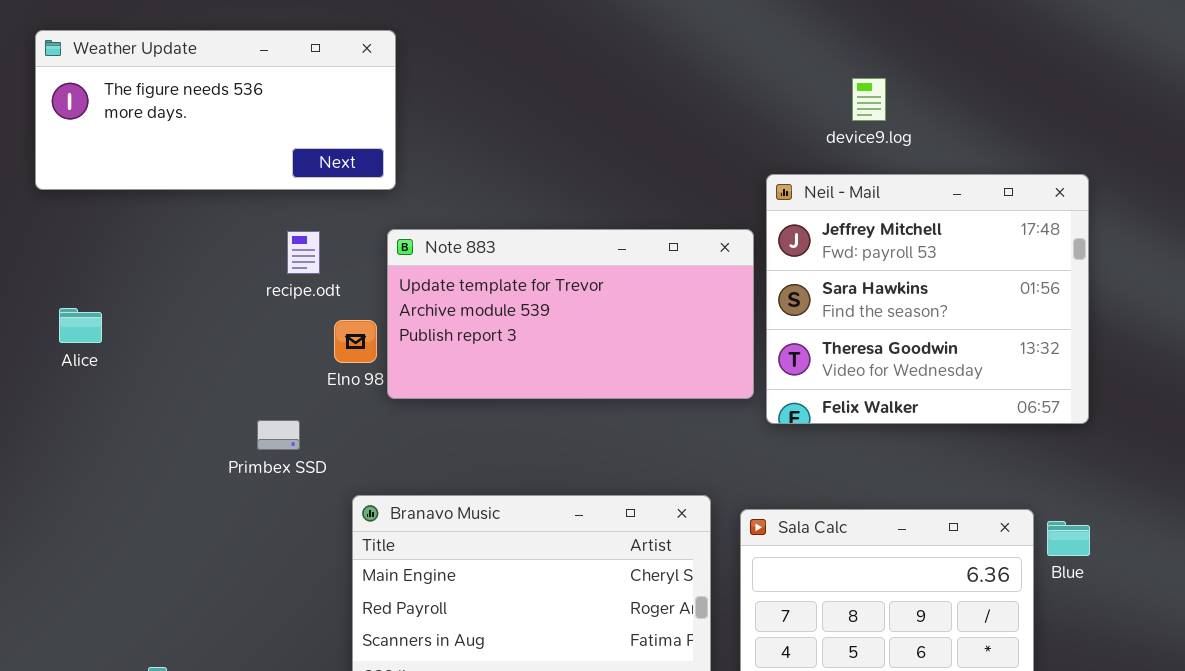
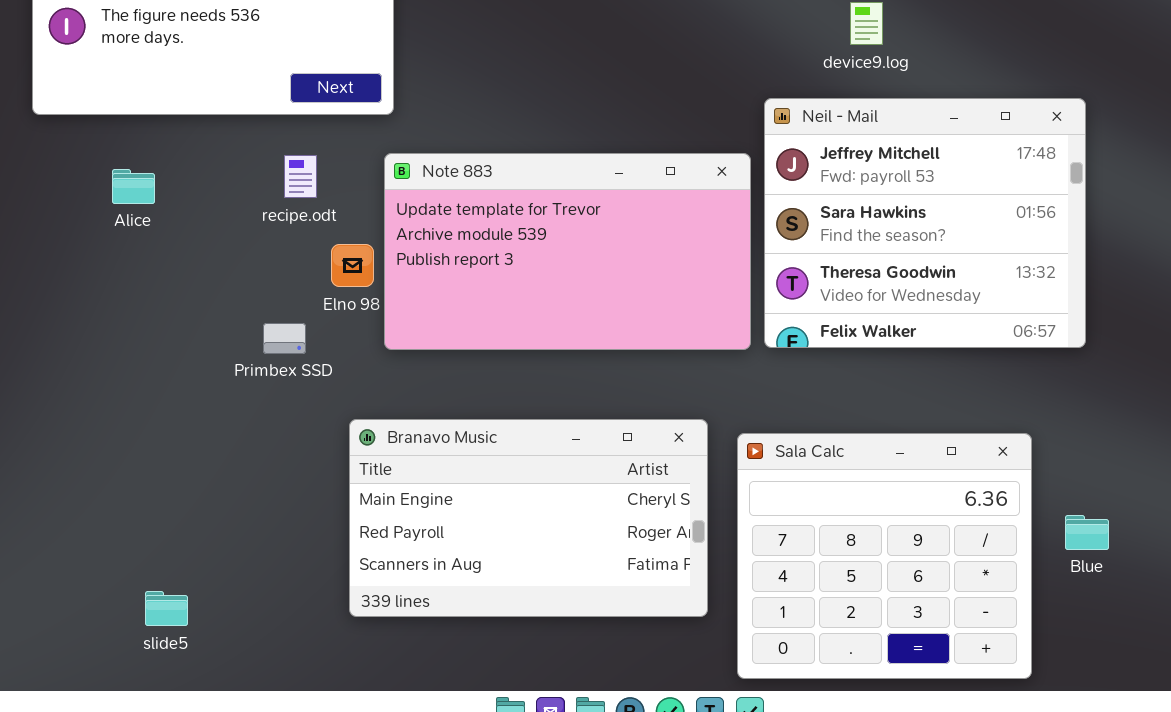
Note 883: [387,229,754,399] -> [384,153,751,350], resized
Alice: [59,308,102,343] -> [112,169,155,204], moved
Primbex SSD: [257,420,300,450] -> [263,323,306,354], moved
Blue: [1047,521,1090,556] -> [1065,515,1109,550], moved

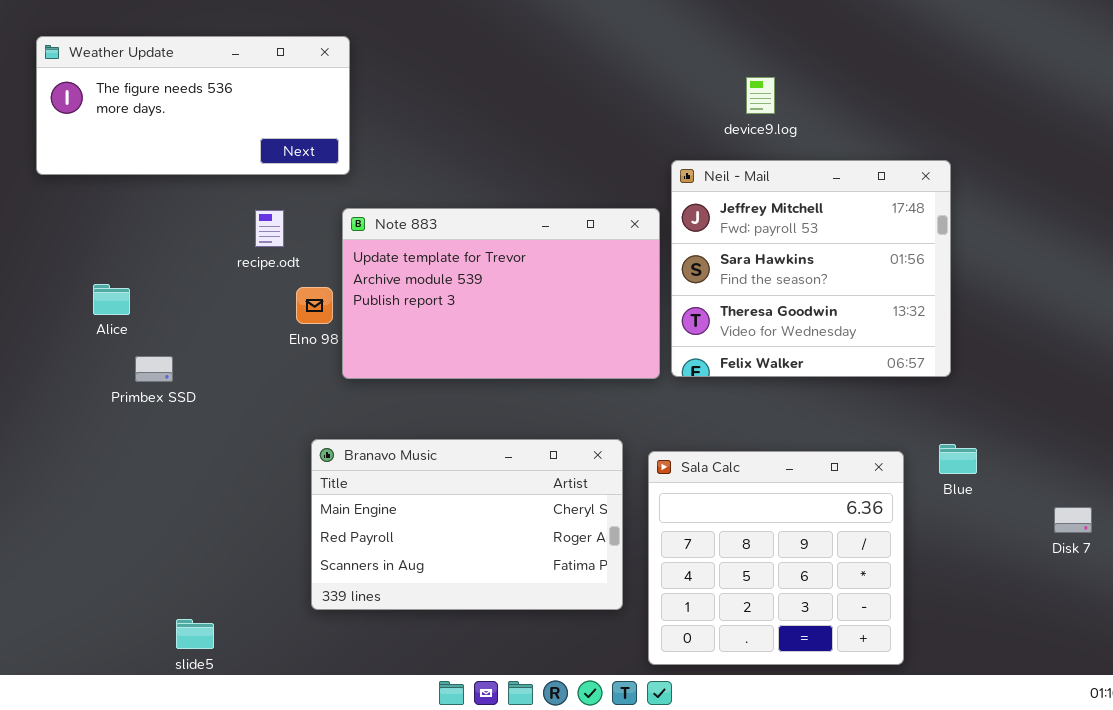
Alice: [112,169,155,204] -> [93,284,130,315], moved
Primbex SSD: [263,323,306,354] -> [135,356,173,382], moved
Blue: [1065,515,1109,550] -> [939,444,977,474], moved
slide5: [145,591,188,626] -> [176,619,214,649], moved

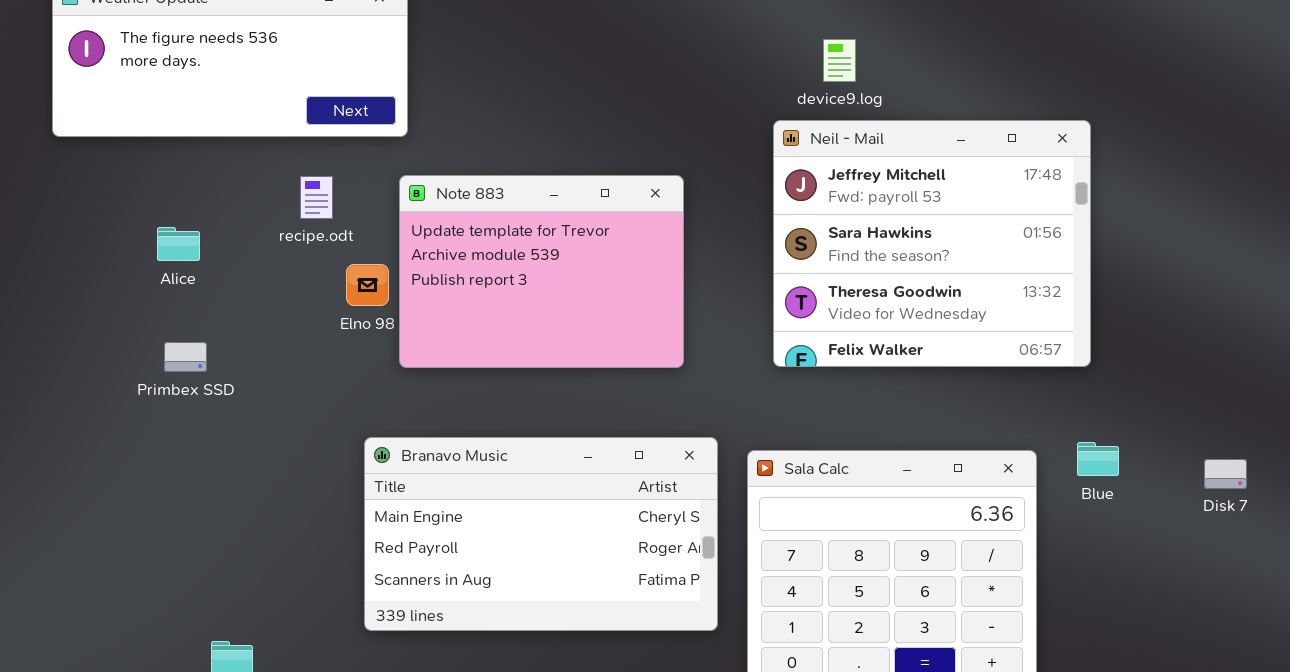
device9.log: [746,77,775,114] -> [823,39,856,82], moved
Note 883: [342,208,660,379] -> [399,175,684,368], resized
Alice: [93,284,130,315] -> [157,227,200,261], moved
Disk 7: [1054,507,1092,533] -> [1204,459,1247,489], moved

